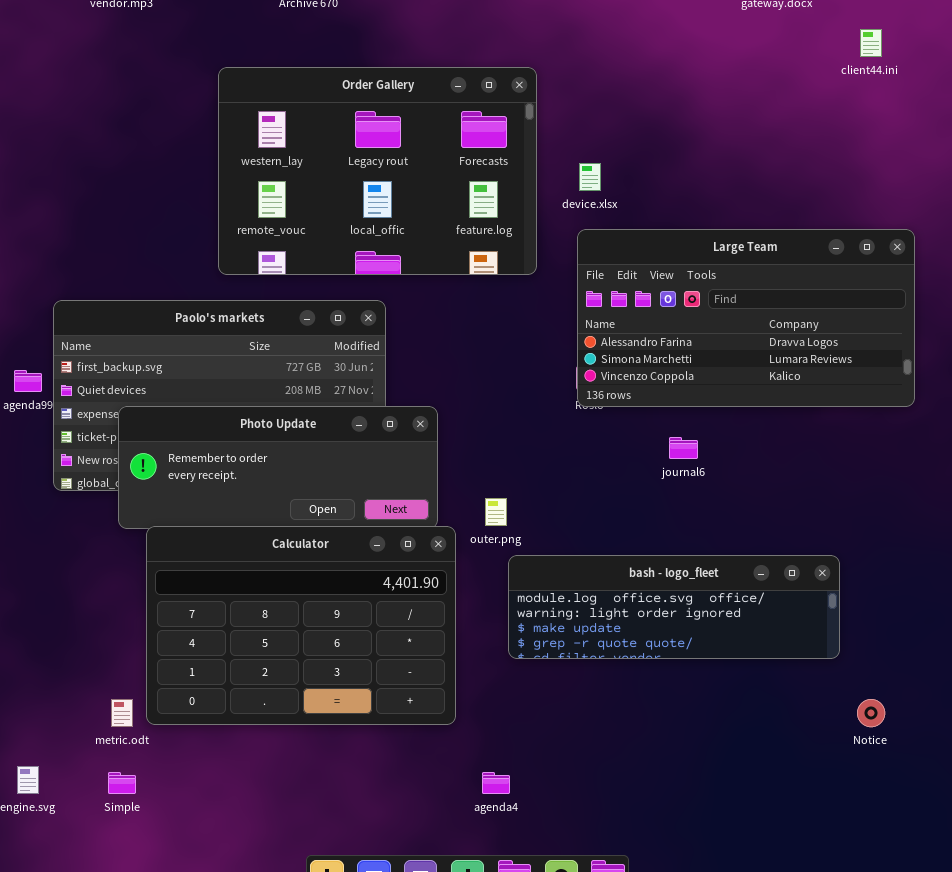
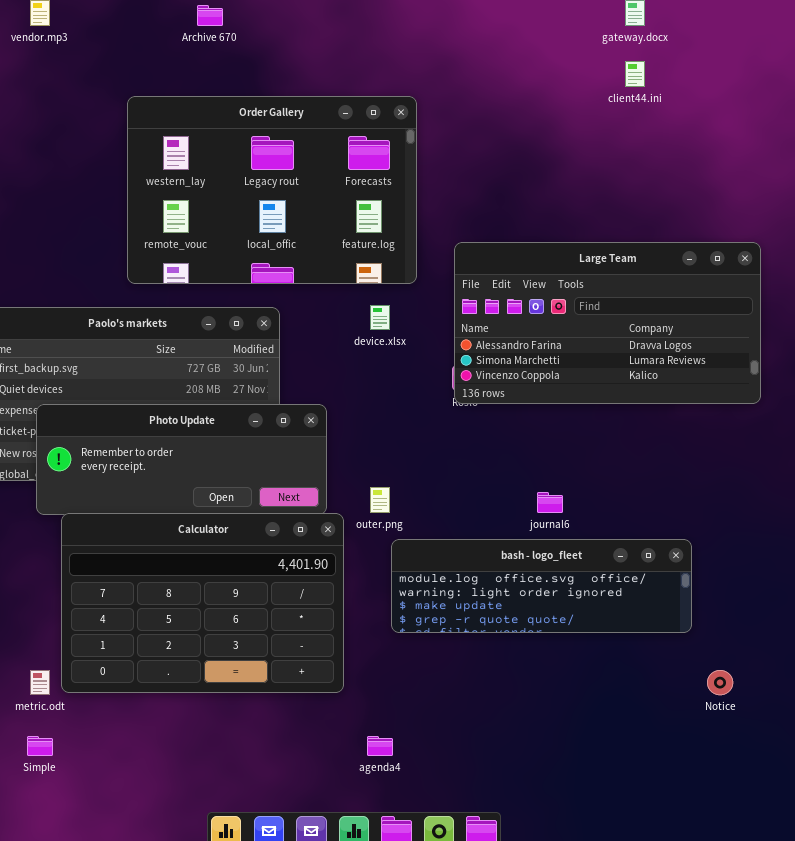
client44.ini: [860,29,882,57] -> [625,61,645,87], moved
device.xlsx: [579,163,601,191] -> [370,305,390,330], moved
journal6: [669,437,698,459] -> [537,492,563,513], moved

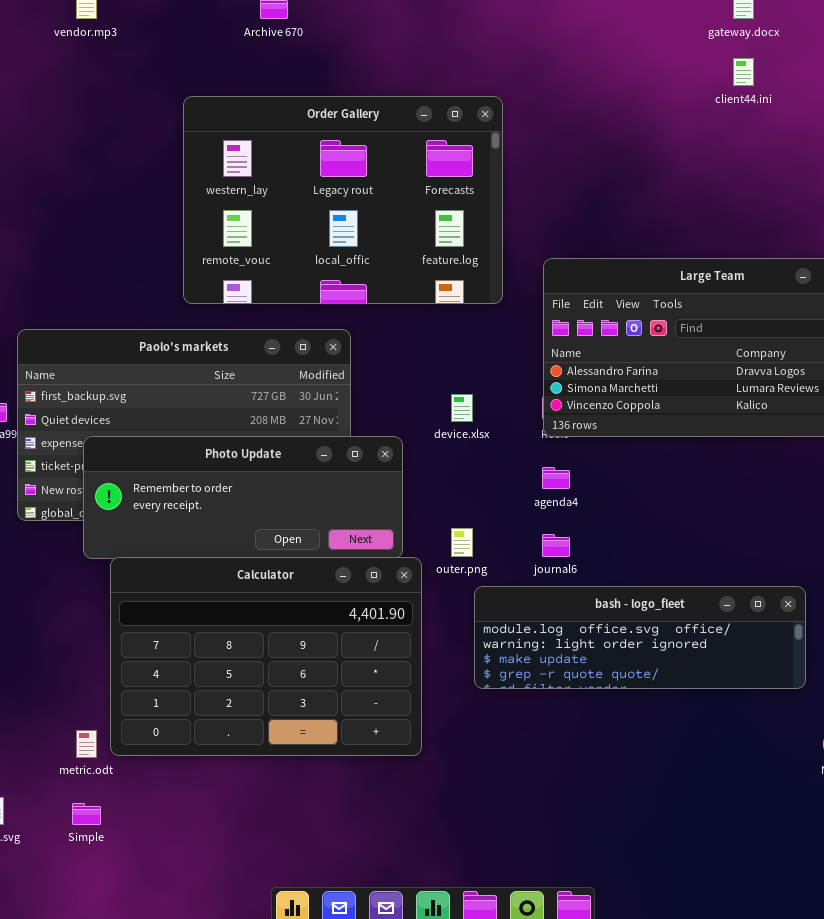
device.xlsx: [370,305,390,330] -> [451,394,473,422], moved
journal6: [537,492,563,513] -> [542,534,570,557], moved
agenda4: [367,736,393,756] -> [542,467,570,489], moved

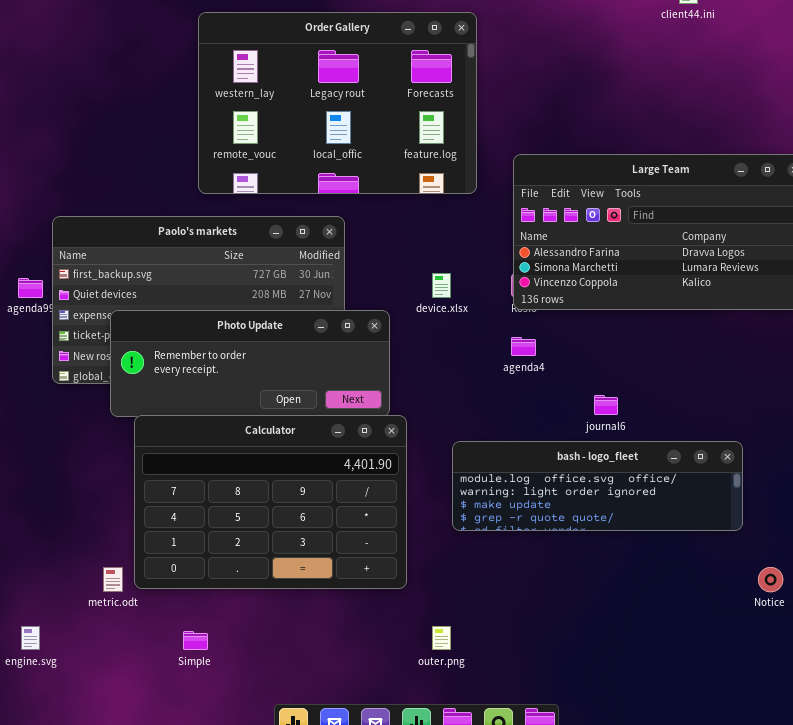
outer.png: [451,528,473,557] -> [432,626,451,650], moved
journal6: [542,534,570,557] -> [594,395,618,415], moved
Simple: [72,803,101,825] -> [183,631,208,650], moved

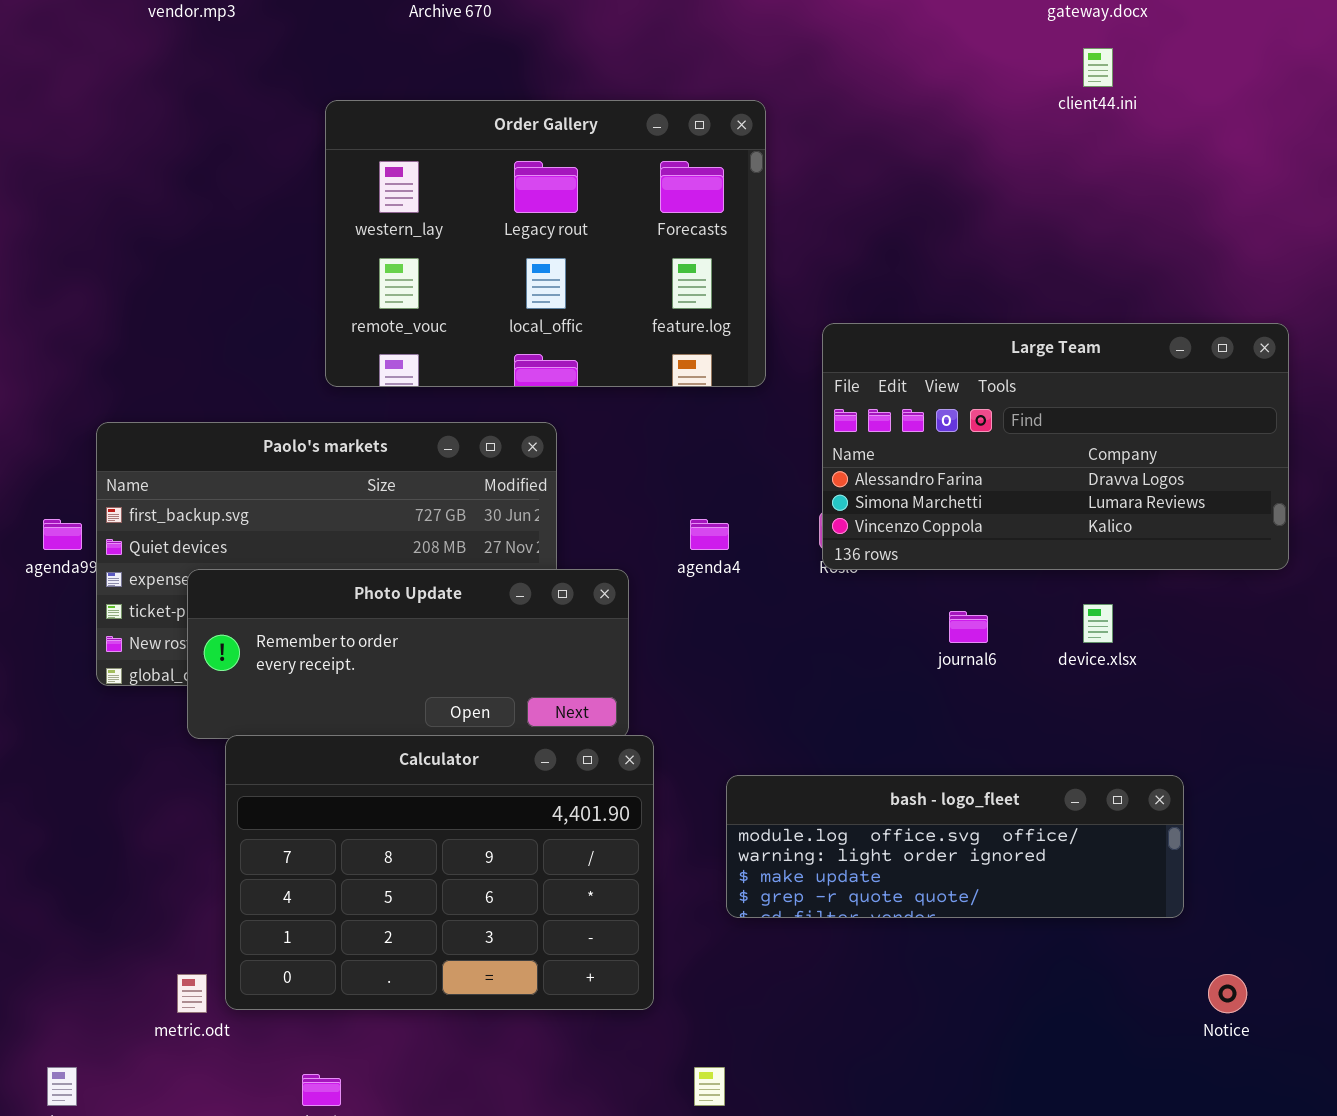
device.xlsx: [432,273,451,298] -> [1083,604,1113,643], moved
agenda4: [511,337,536,356] -> [690,519,729,550], moved
journal6: [594,395,618,415] -> [949,611,988,643], moved

